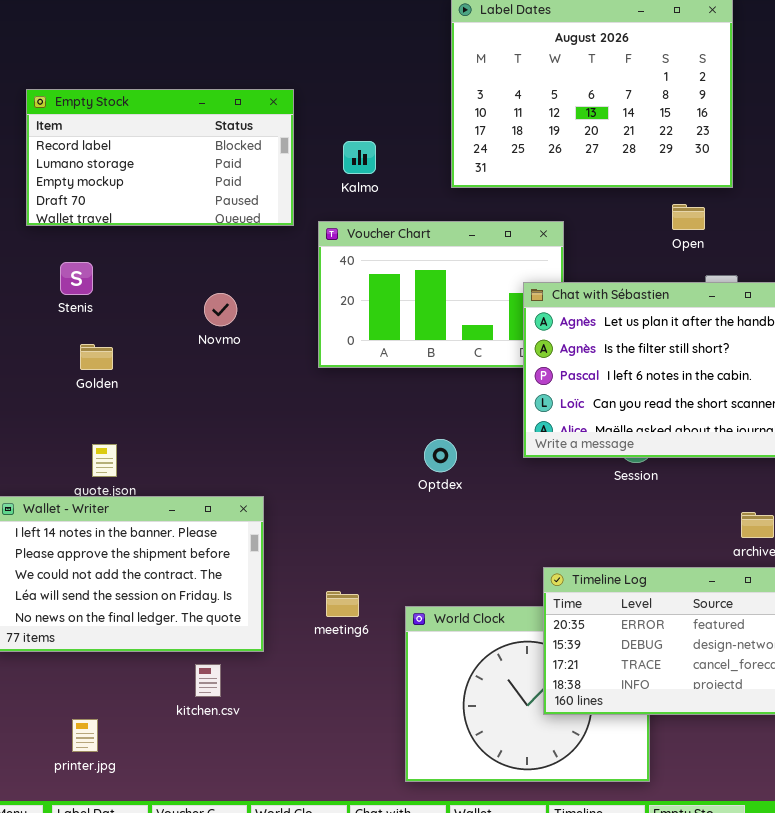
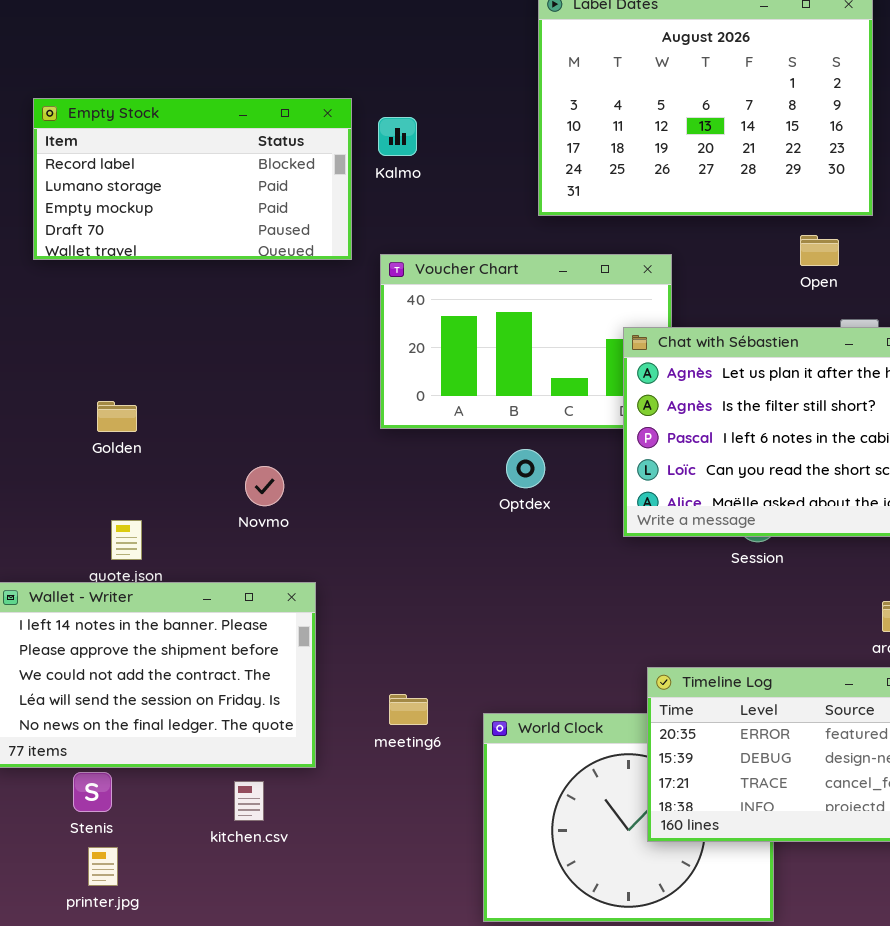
Kalmo: [343,141,376,174] -> [378,117,417,156], moved
Stenis: [60,262,93,295] -> [73,772,112,812], moved
Novmo: [204,293,237,326] -> [245,466,284,506], moved
Optdex: [424,439,457,472] -> [506,449,545,488], moved

